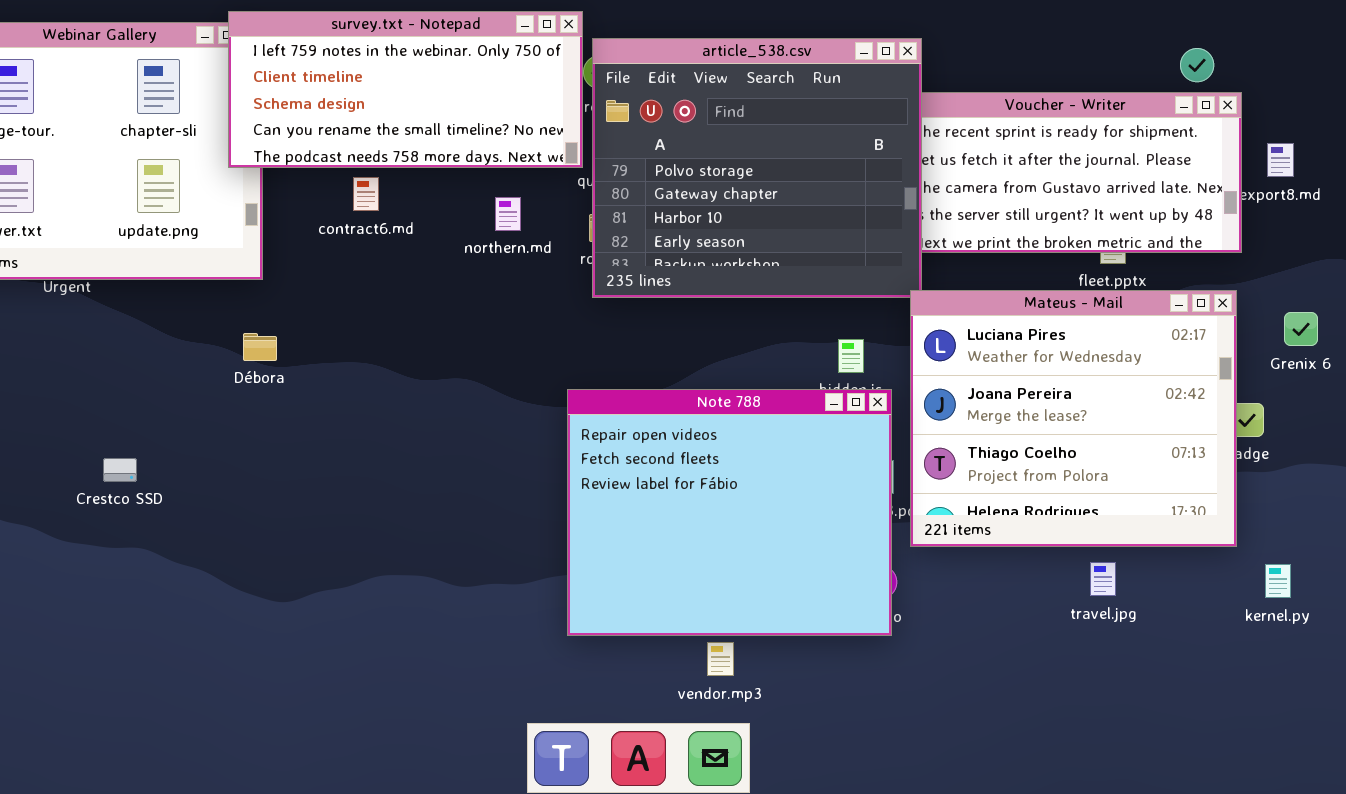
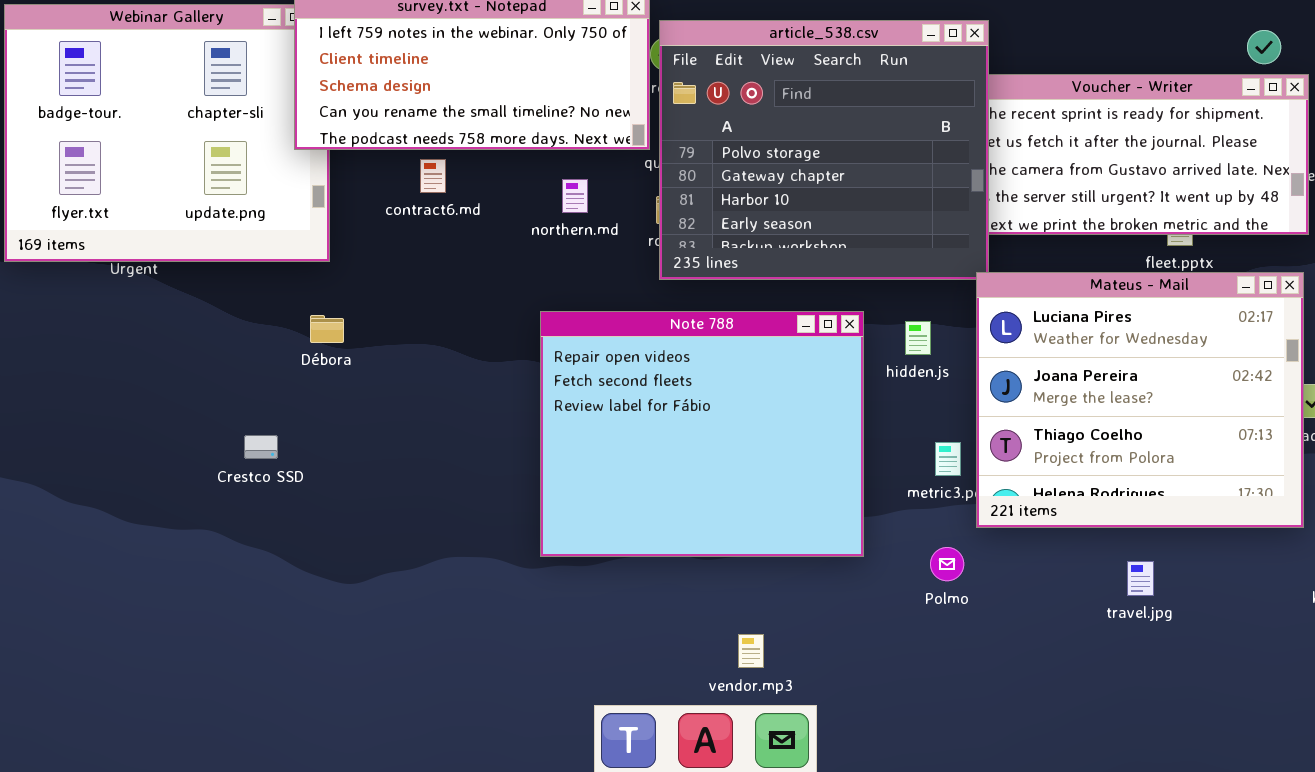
Note 788: [567,389,892,636] -> [540,311,864,557], moved
Crestco SSD: [103,458,137,482] -> [244,435,278,459], moved
travel.jpg: [1090,562,1116,596] -> [1127,561,1154,596], moved
vendor.mp3: [707,642,734,676] -> [738,634,764,668], moved

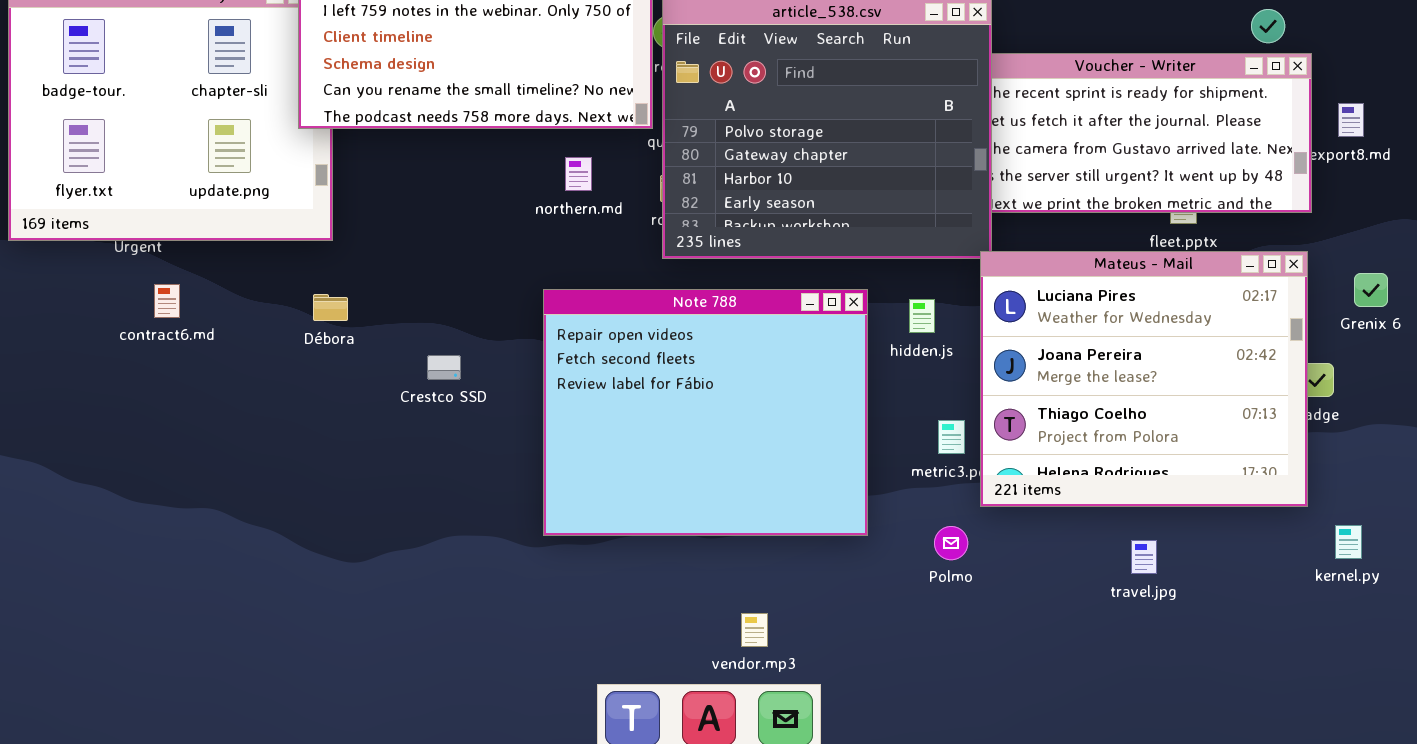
contract6.md: [420,159,446,193] -> [154,284,180,318], moved
Crestco SSD: [244,435,278,459] -> [427,355,461,380], moved

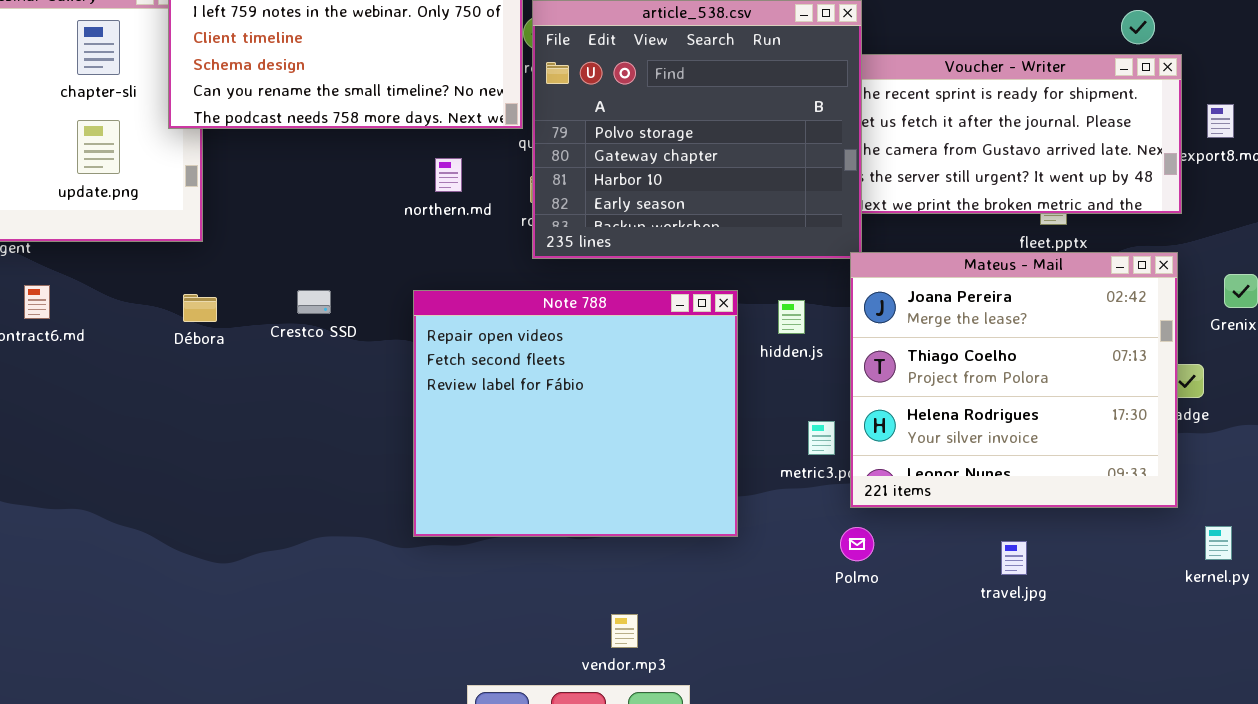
Mateus - Mail: [980,251,1308,507] -> [850,252,1178,508], scrolled down 1 row
Crestco SSD: [427,355,461,380] -> [297,290,331,314], moved
Polmo: [934,526,968,560] -> [840,527,874,561], moved

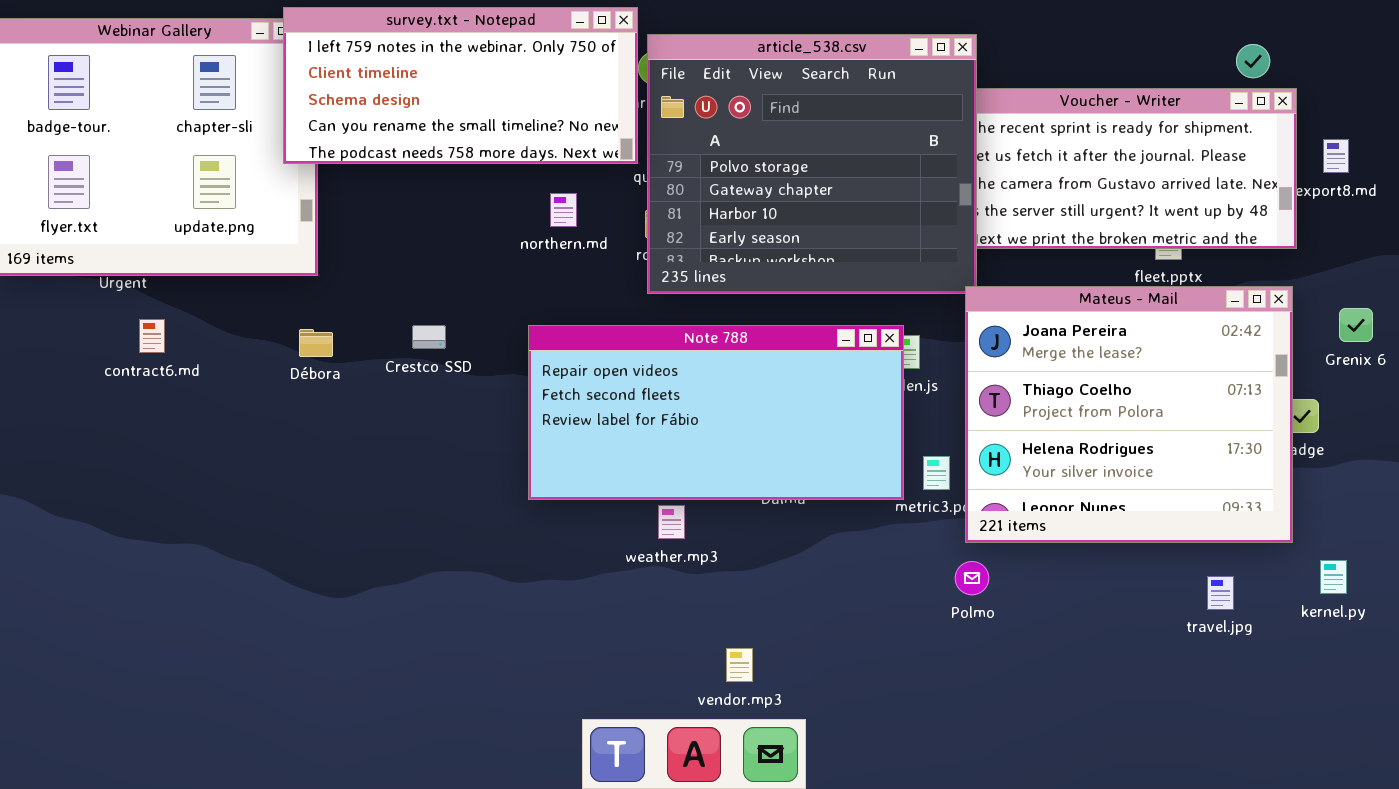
Note 788: [413,290,738,537] -> [528,325,904,500], resized
travel.jpg: [1001,541,1027,575] -> [1207,576,1234,610], moved

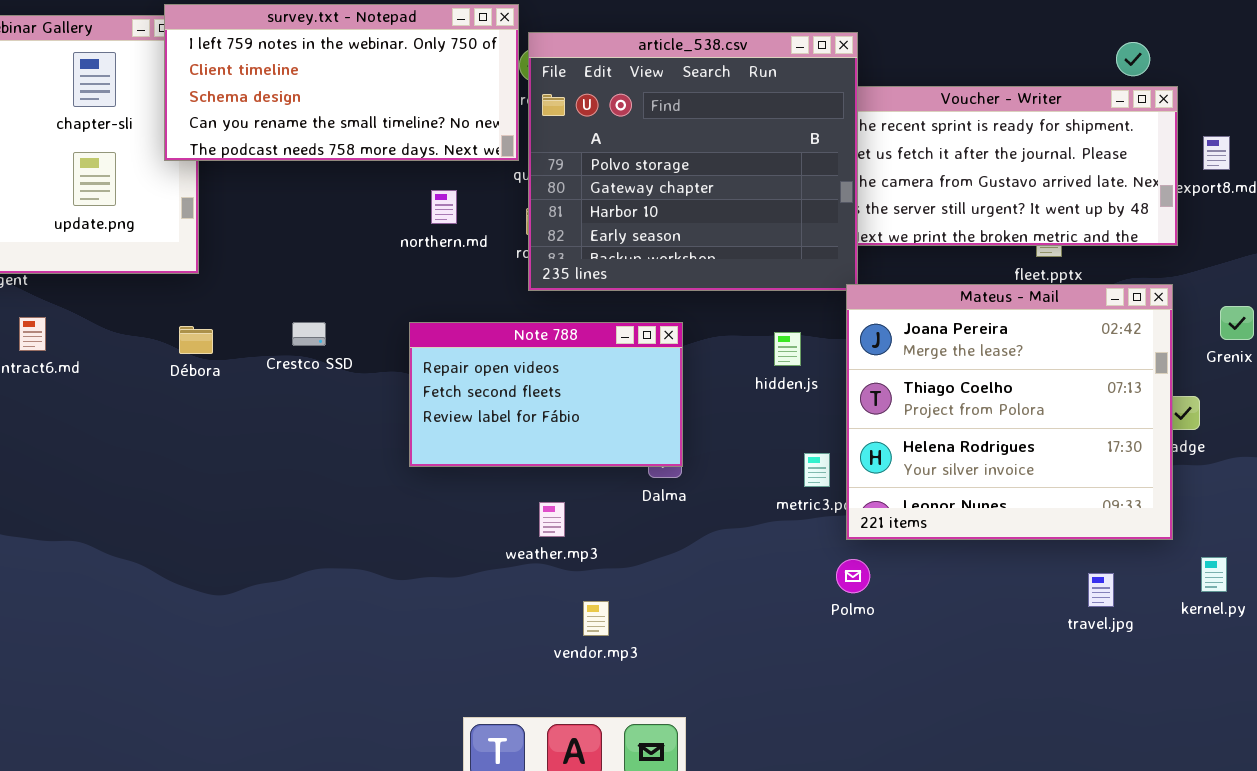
Note 788: [528,325,904,500] -> [409,322,683,467], resized
vendor.mp3: [726,648,753,682] -> [583,601,609,636], moved

